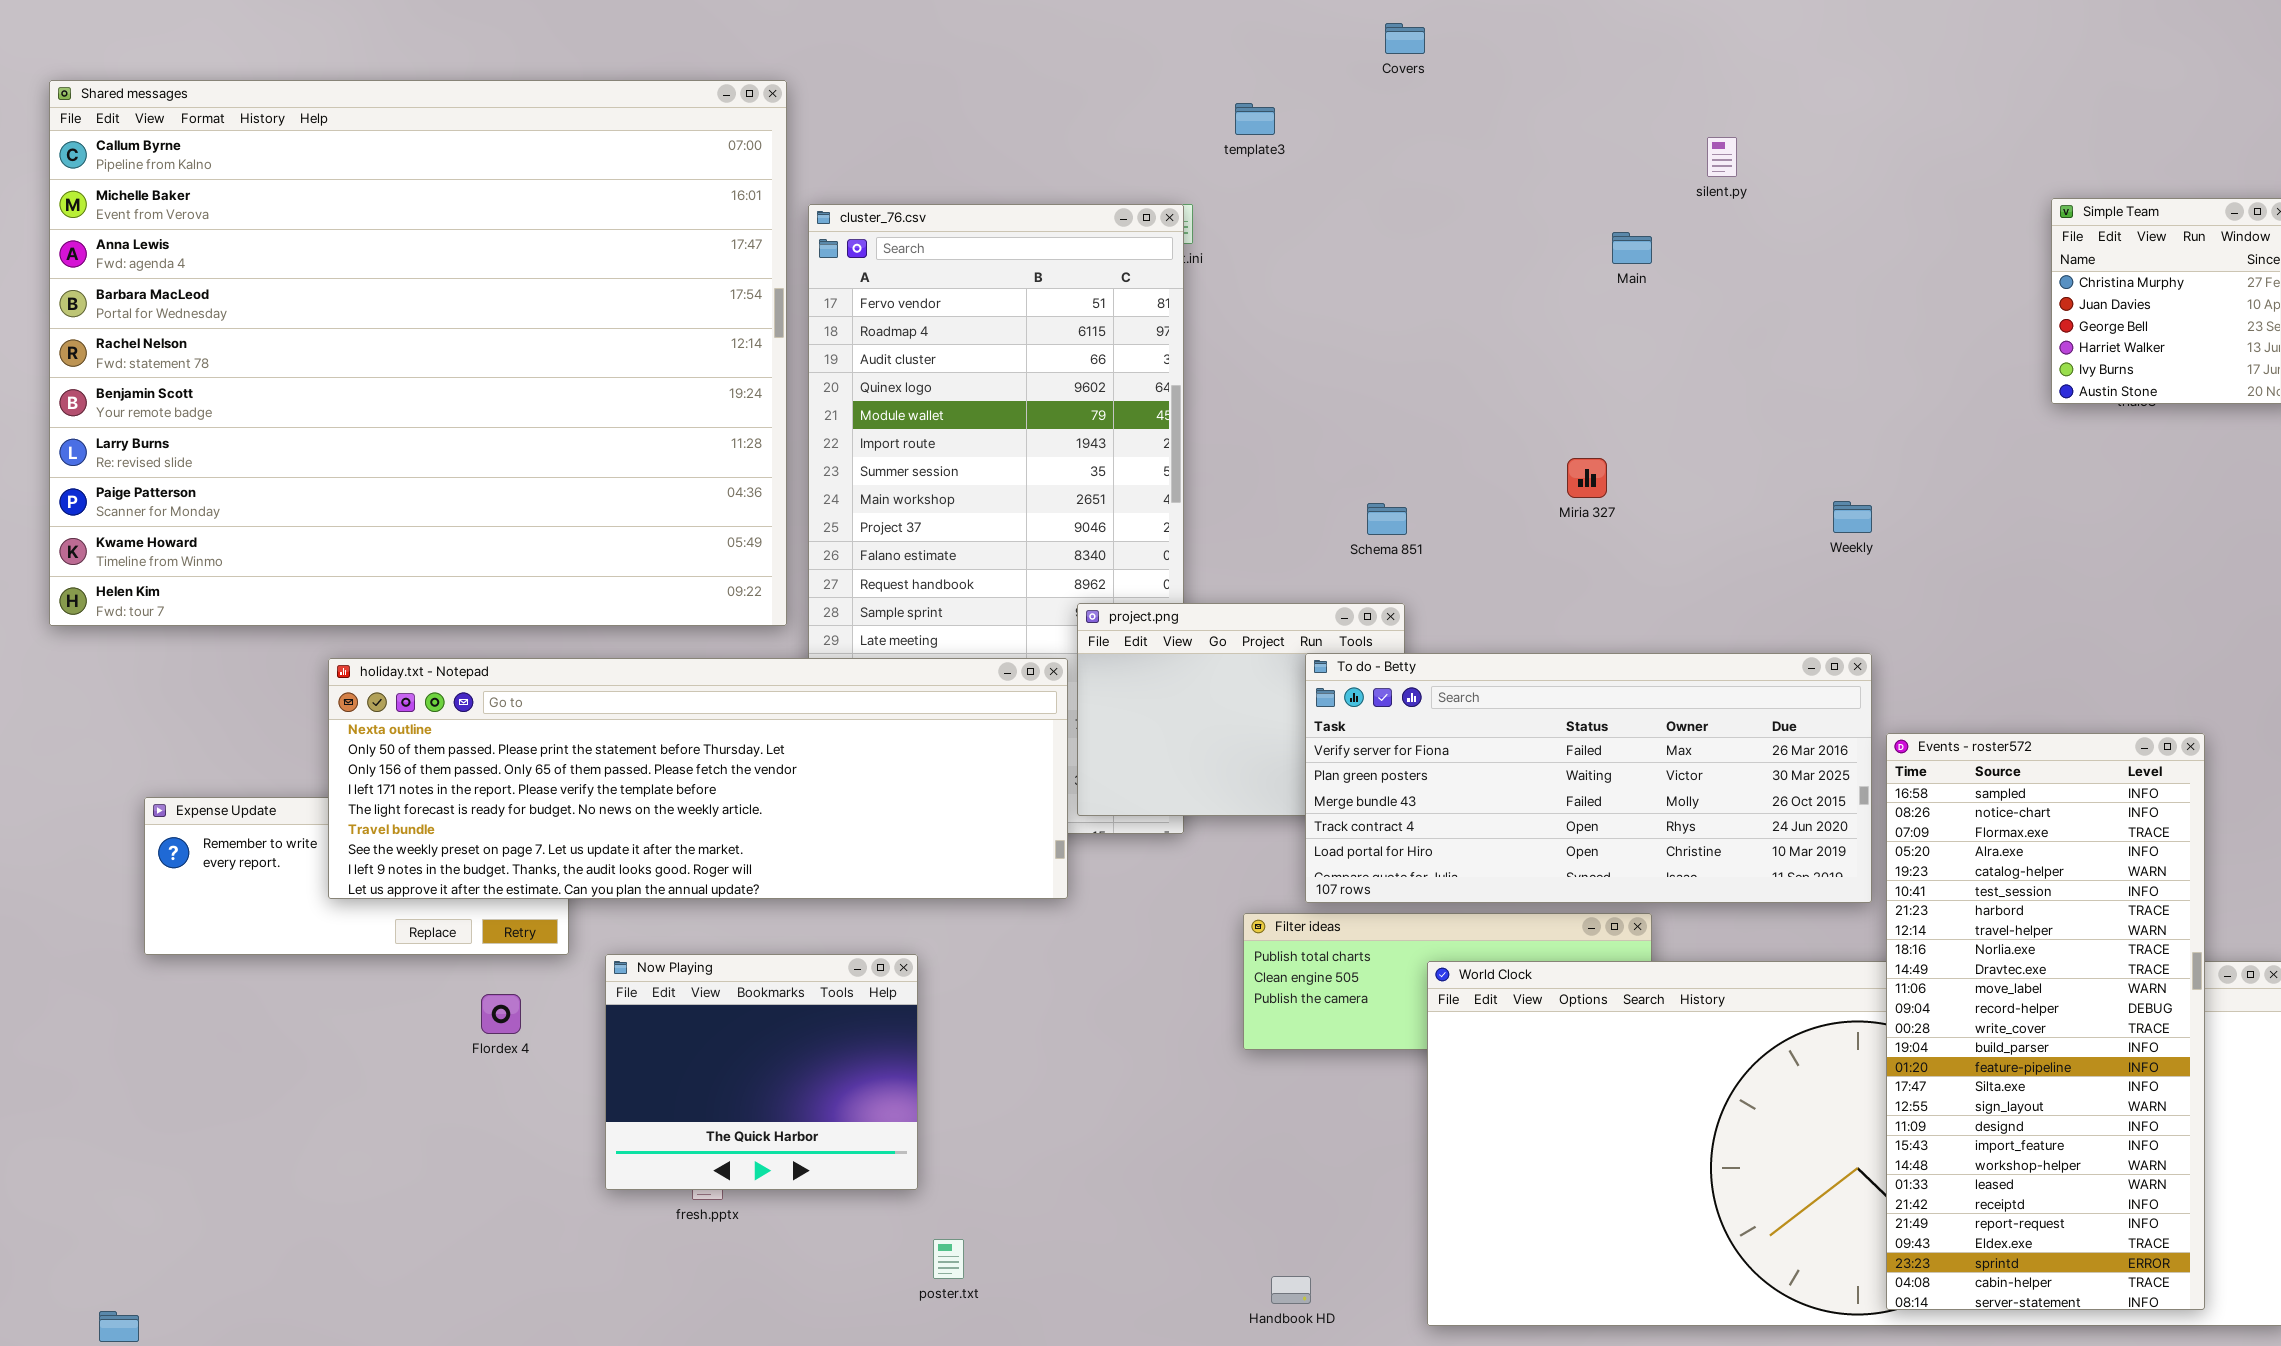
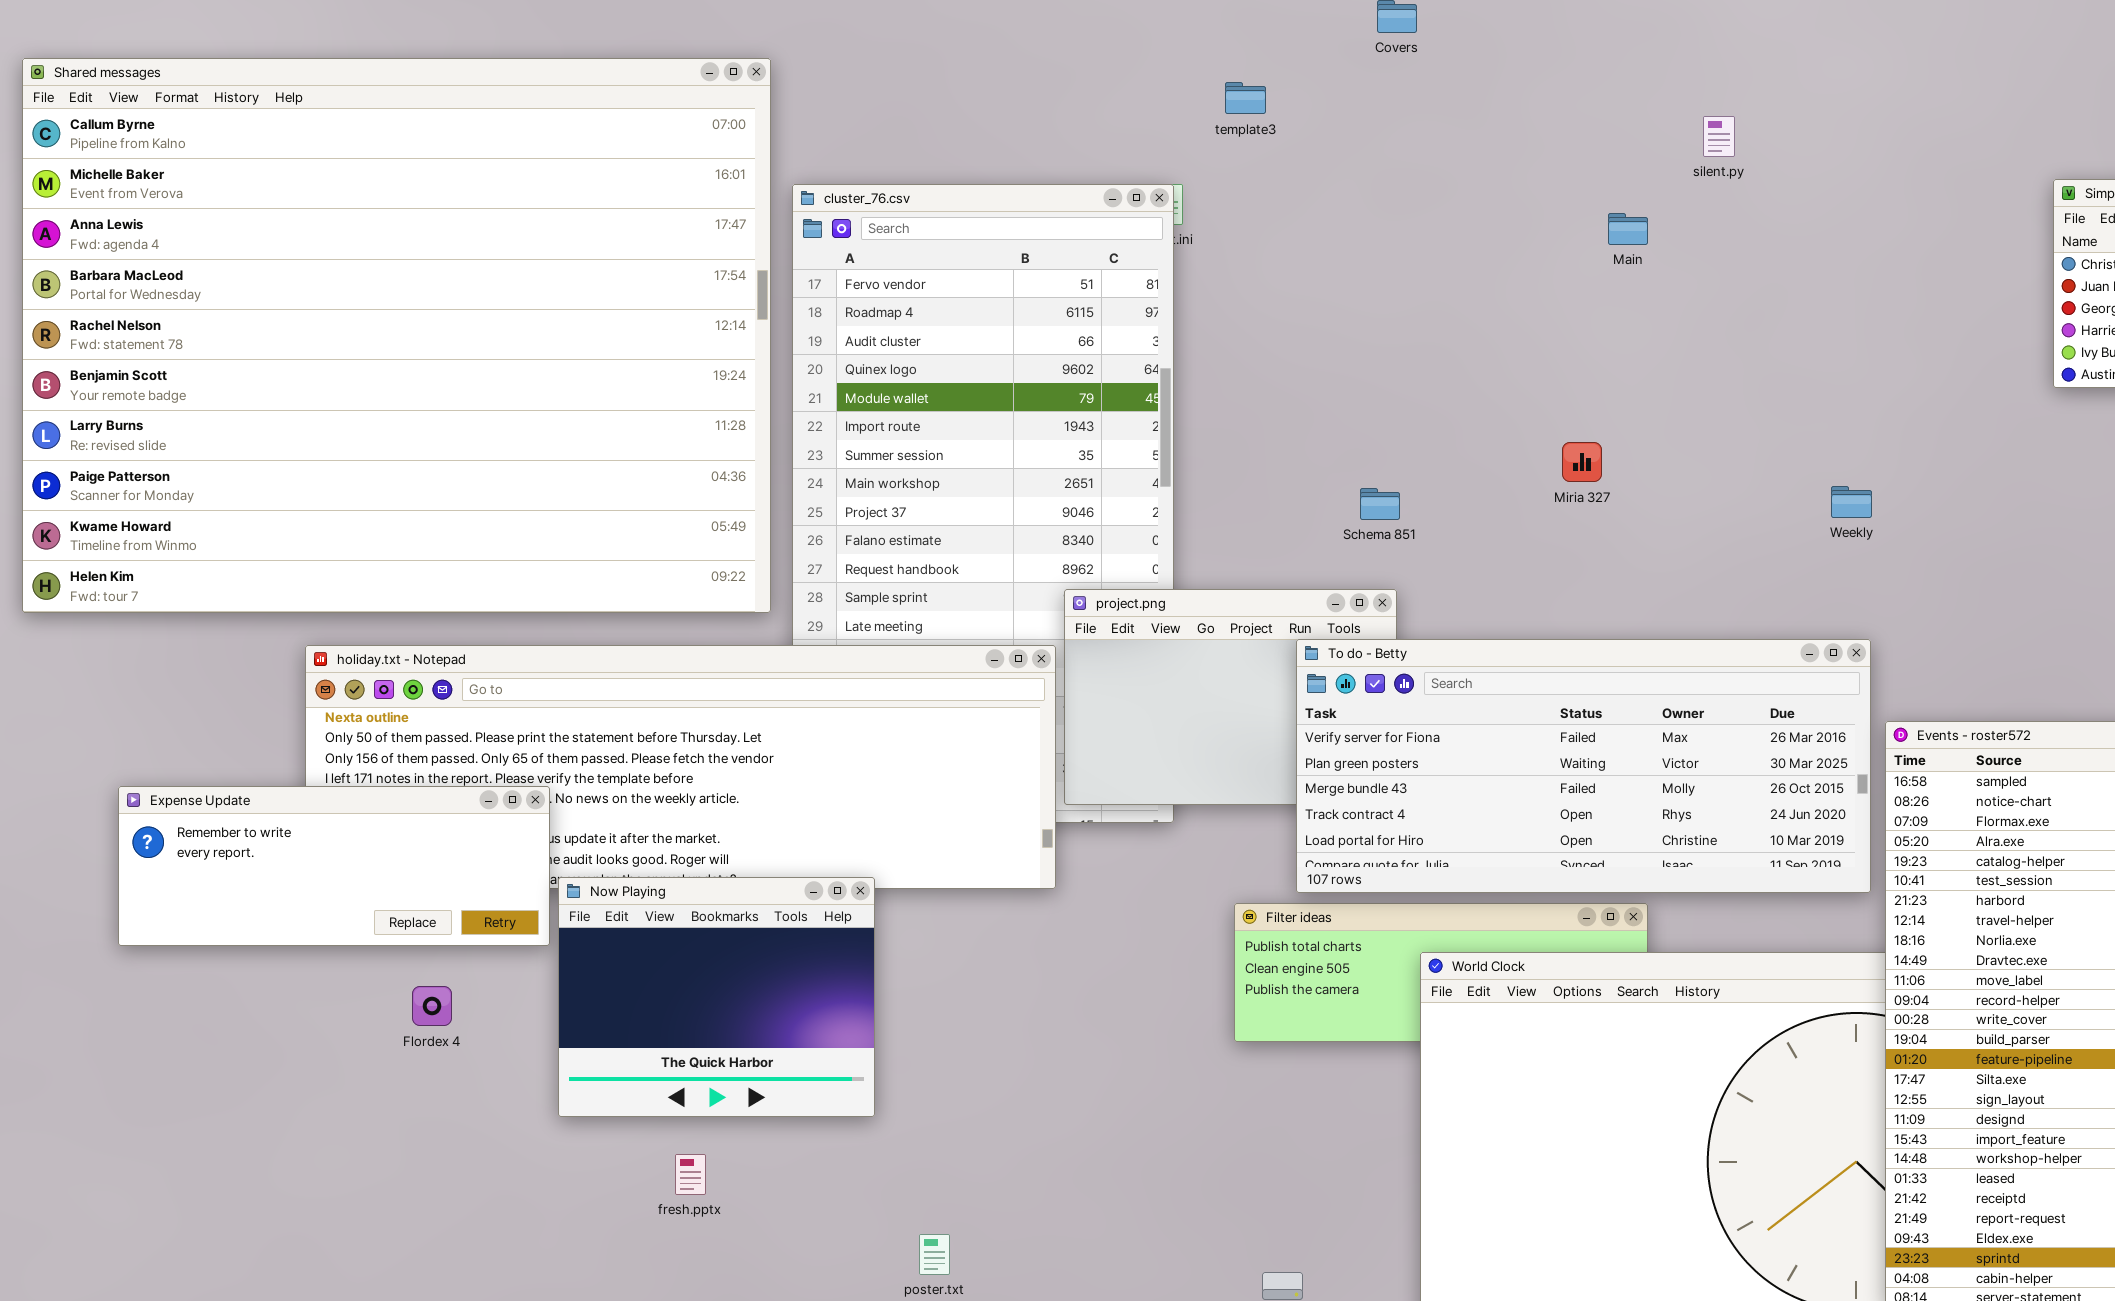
Expense Update: [144,797,569,955] -> [118,786,550,946], raised
Now Playing: [605,954,918,1190] -> [558,877,875,1117], moved
Flordex 4: [481,994,521,1034] -> [412,986,452,1026], moved

